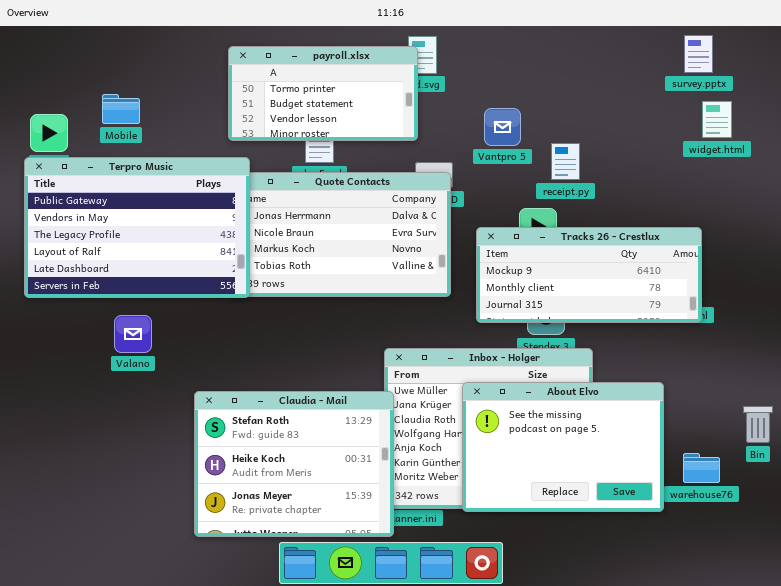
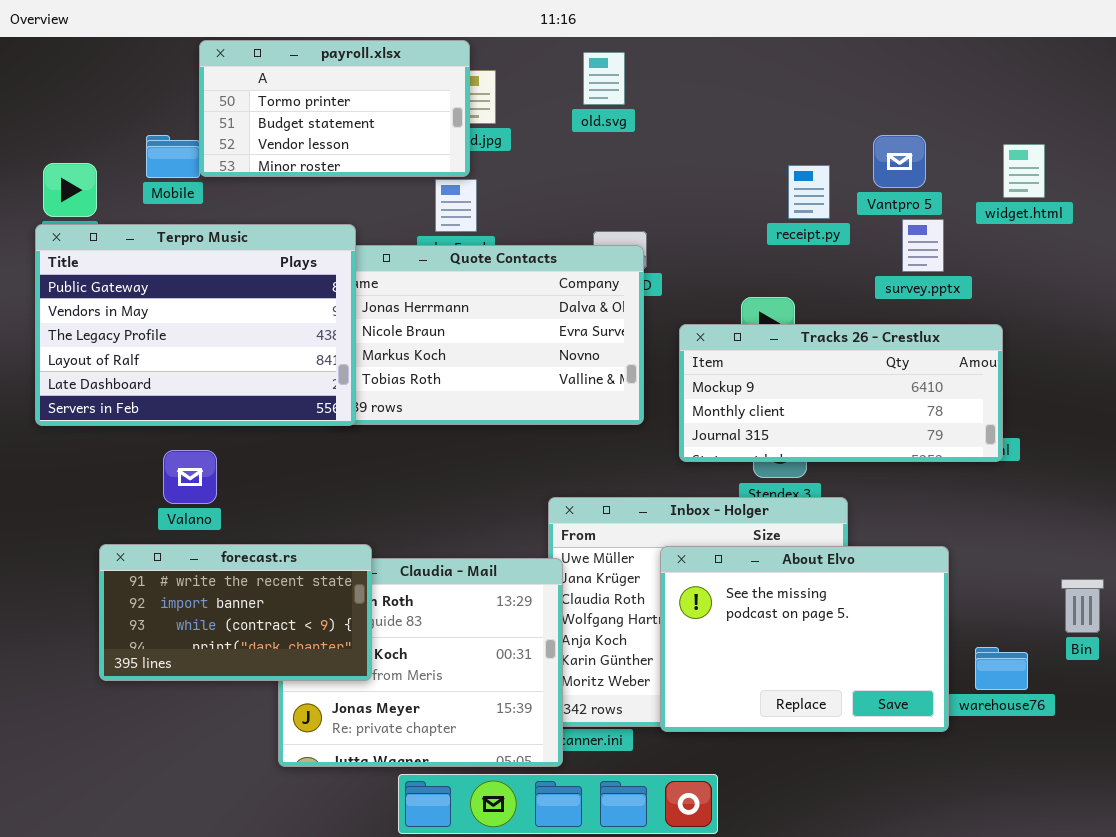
survey.pptx: [684,35,713,73] -> [902,219,944,272], moved
payroll.xlsx: [228,46,418,141] -> [199,40,470,177], moved
Vantpro 5: [484,108,521,146] -> [873,135,926,188], moved
receipt.py: [551,143,580,180] -> [788,165,830,219], moved
forecast.rs: none -> [99,544,372,681], opened

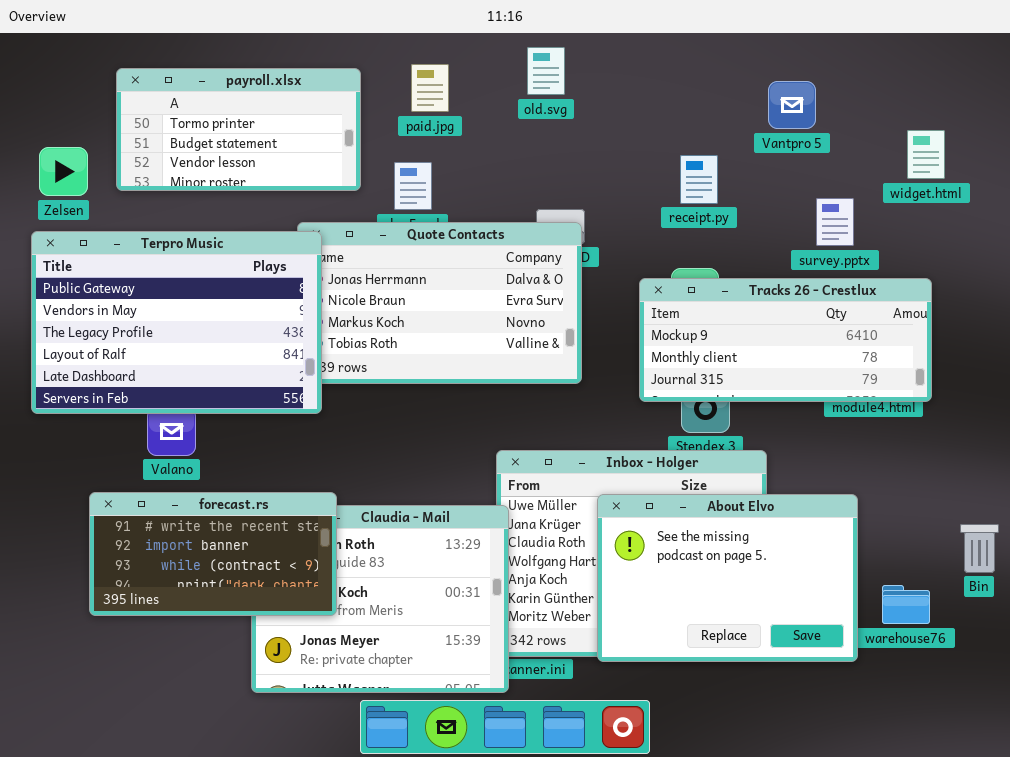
payroll.xlsx: [199,40,470,177] -> [116,68,361,191], moved
Vantpro 5: [873,135,926,188] -> [768,81,816,129], moved
receipt.py: [788,165,830,219] -> [680,155,718,204], moved
Terpro Music: [35,224,356,426] -> [31,231,322,414], moved
Tracks 26 - Crestlux: [679,324,1003,462] -> [639,278,932,402], moved

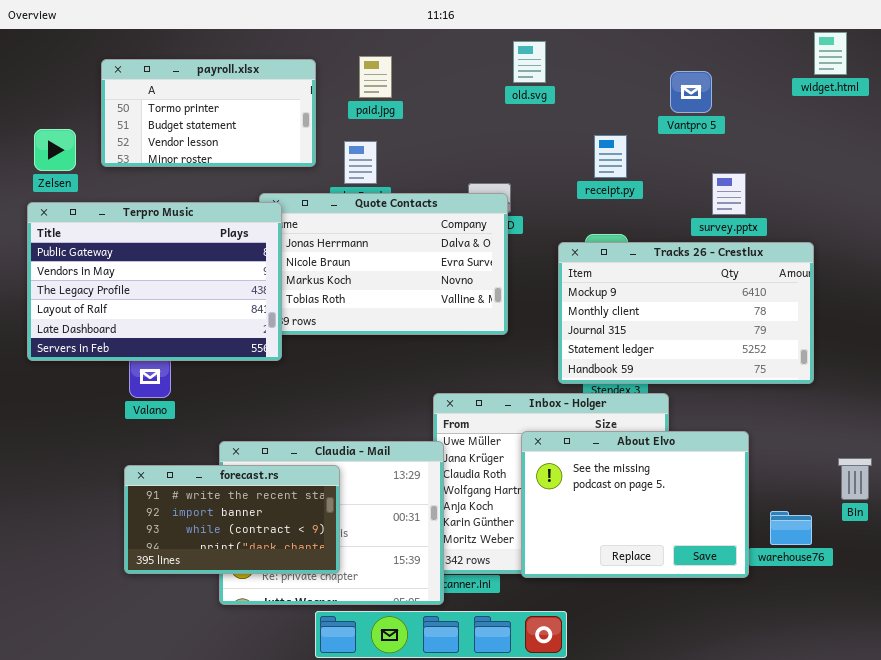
old.svg: [527,47,565,95] -> [513,41,546,83], moved
widget.html: [907,130,945,179] -> [814,32,847,75], moved
Tracks 26 - Crestlux: [639,278,932,402] -> [558,242,814,384], resized
forecast.rs: [89,492,337,616] -> [124,465,340,574], moved

